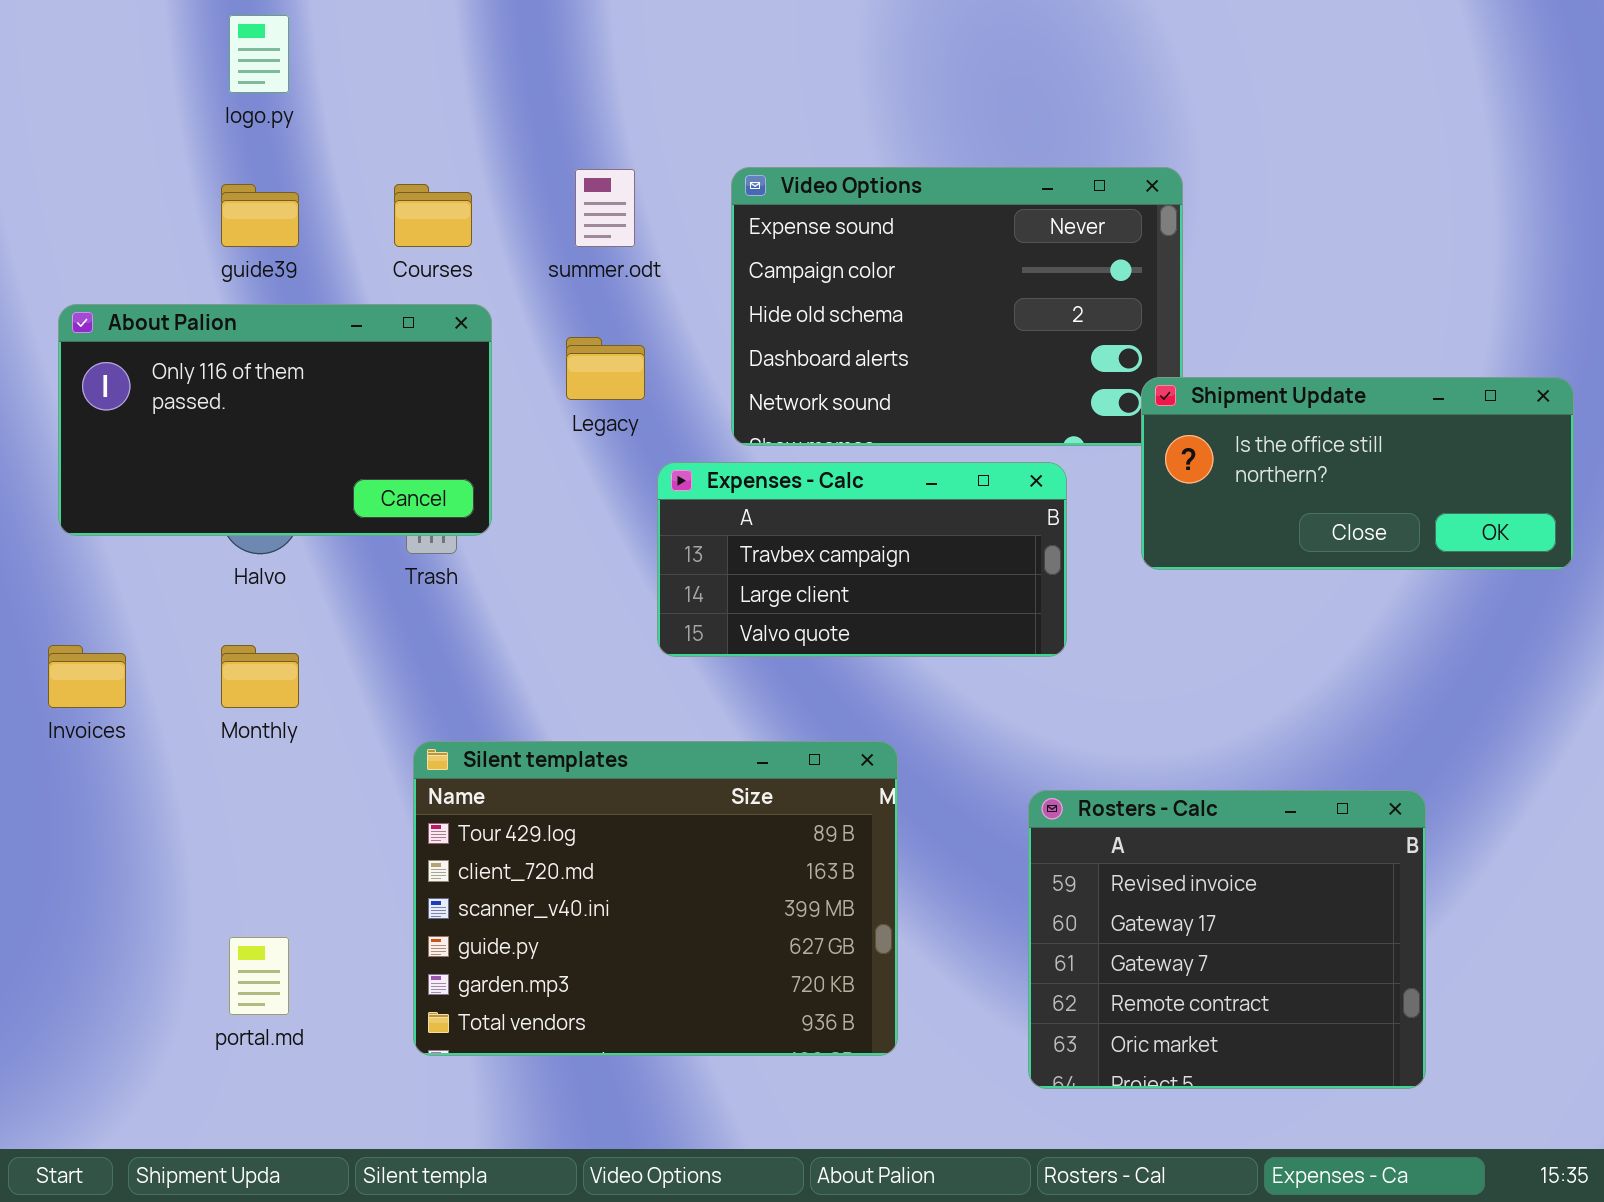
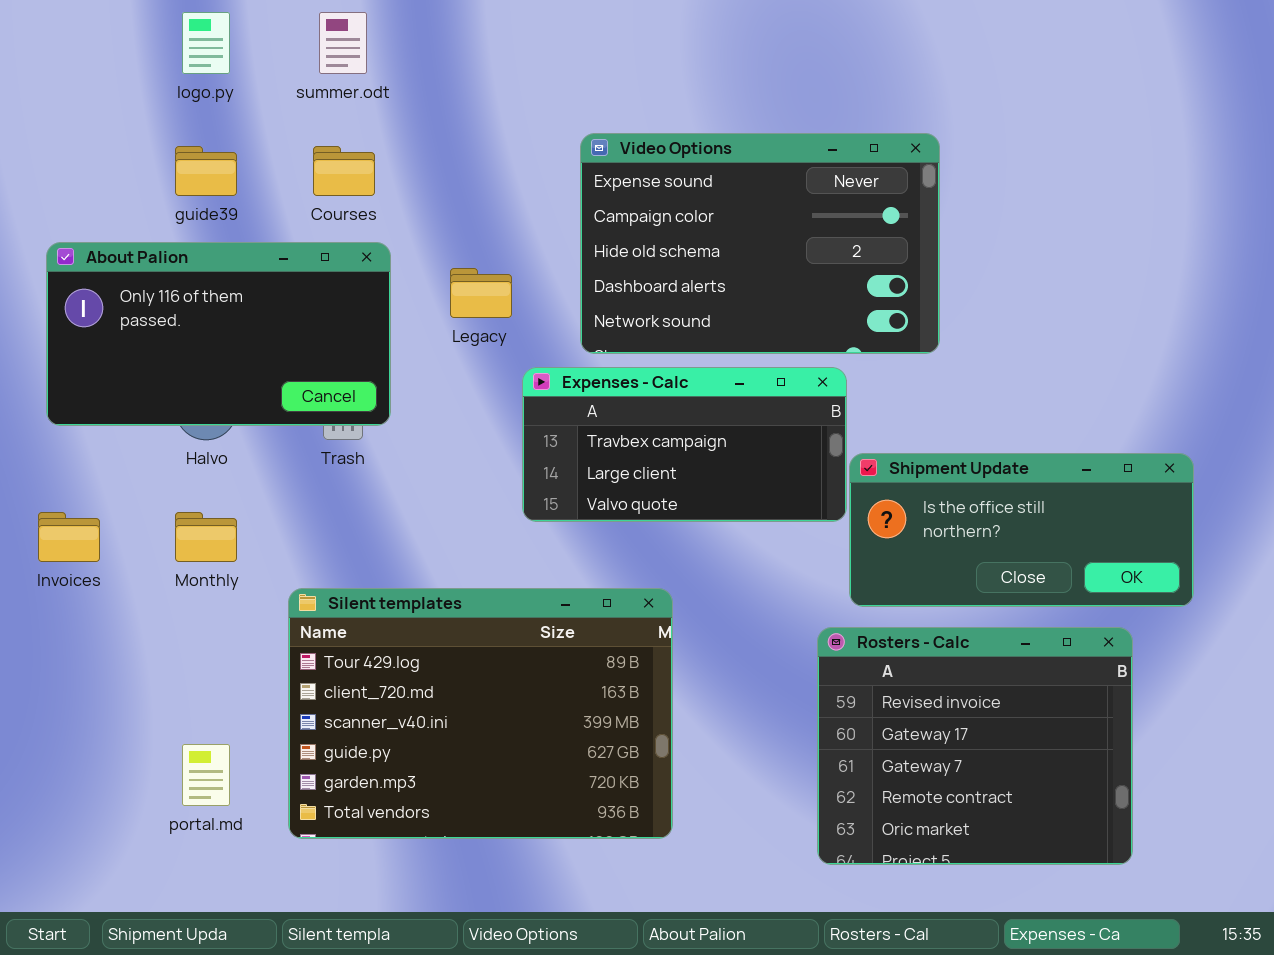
summer.odt: [575,169,635,247] -> [319,12,367,74], moved
Shipment Update: [1141,377,1574,570] -> [849,453,1194,607], moved
Silent templates: [413,741,898,1056] -> [288,588,673,839], moved

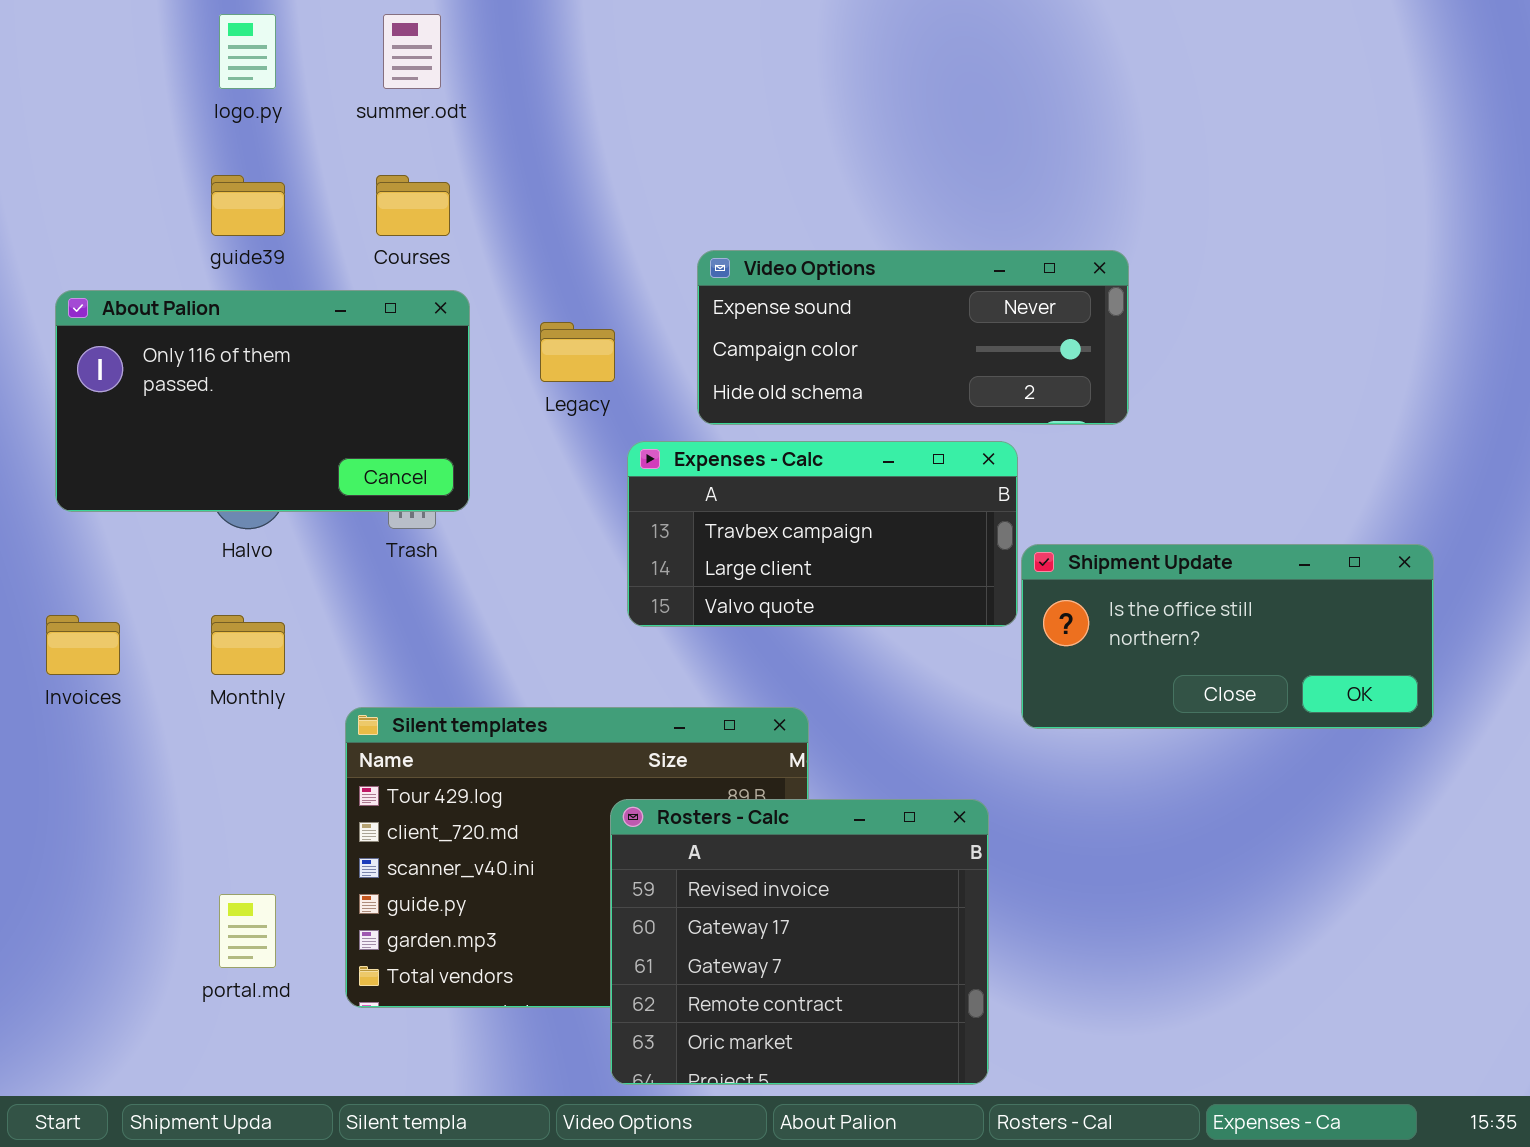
Video Options: [580,133,940,354] -> [697,250,1129,425], resized
Rosters - Calc: [817,627,1133,865] -> [610,799,989,1085], moved

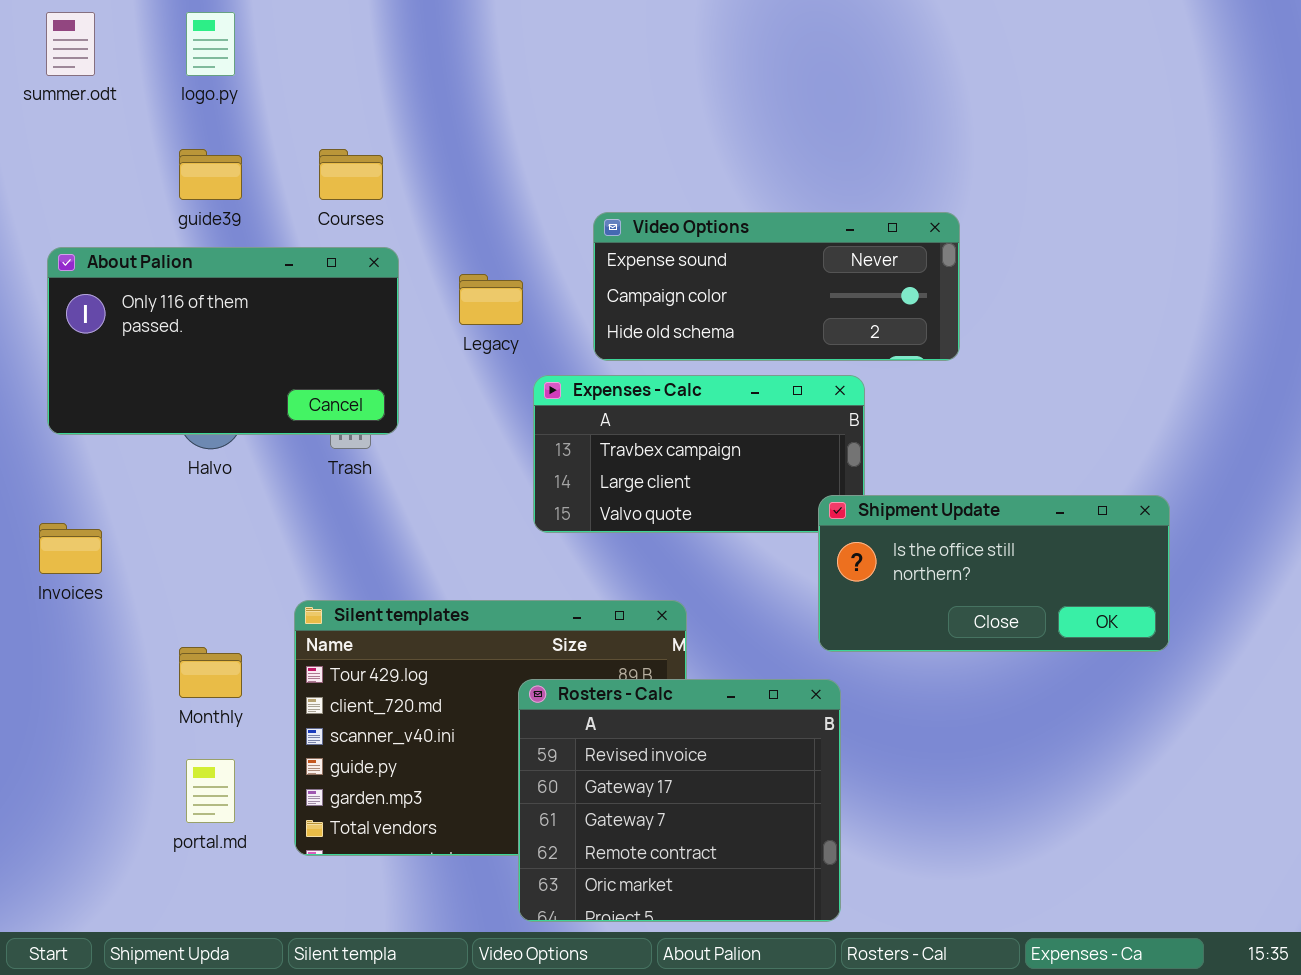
summer.odt: [383,14,441,89] -> [46,12,95,76], moved
Shipment Update: [1021,544,1434,729] -> [818,495,1170,652], moved
Monthly: [211,615,285,675] -> [179,647,242,698], moved

